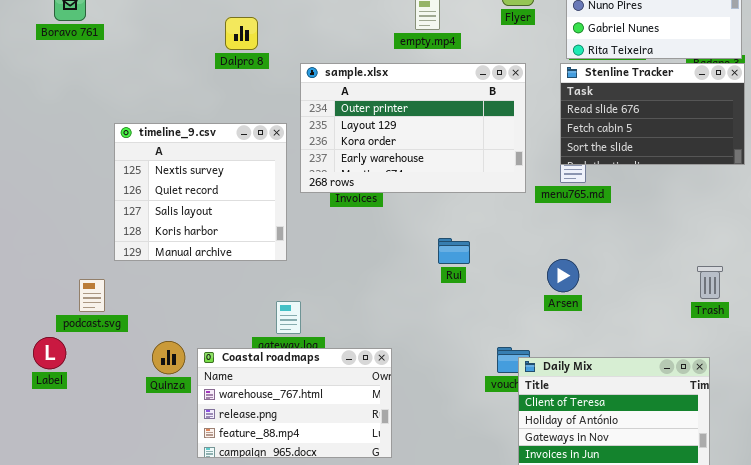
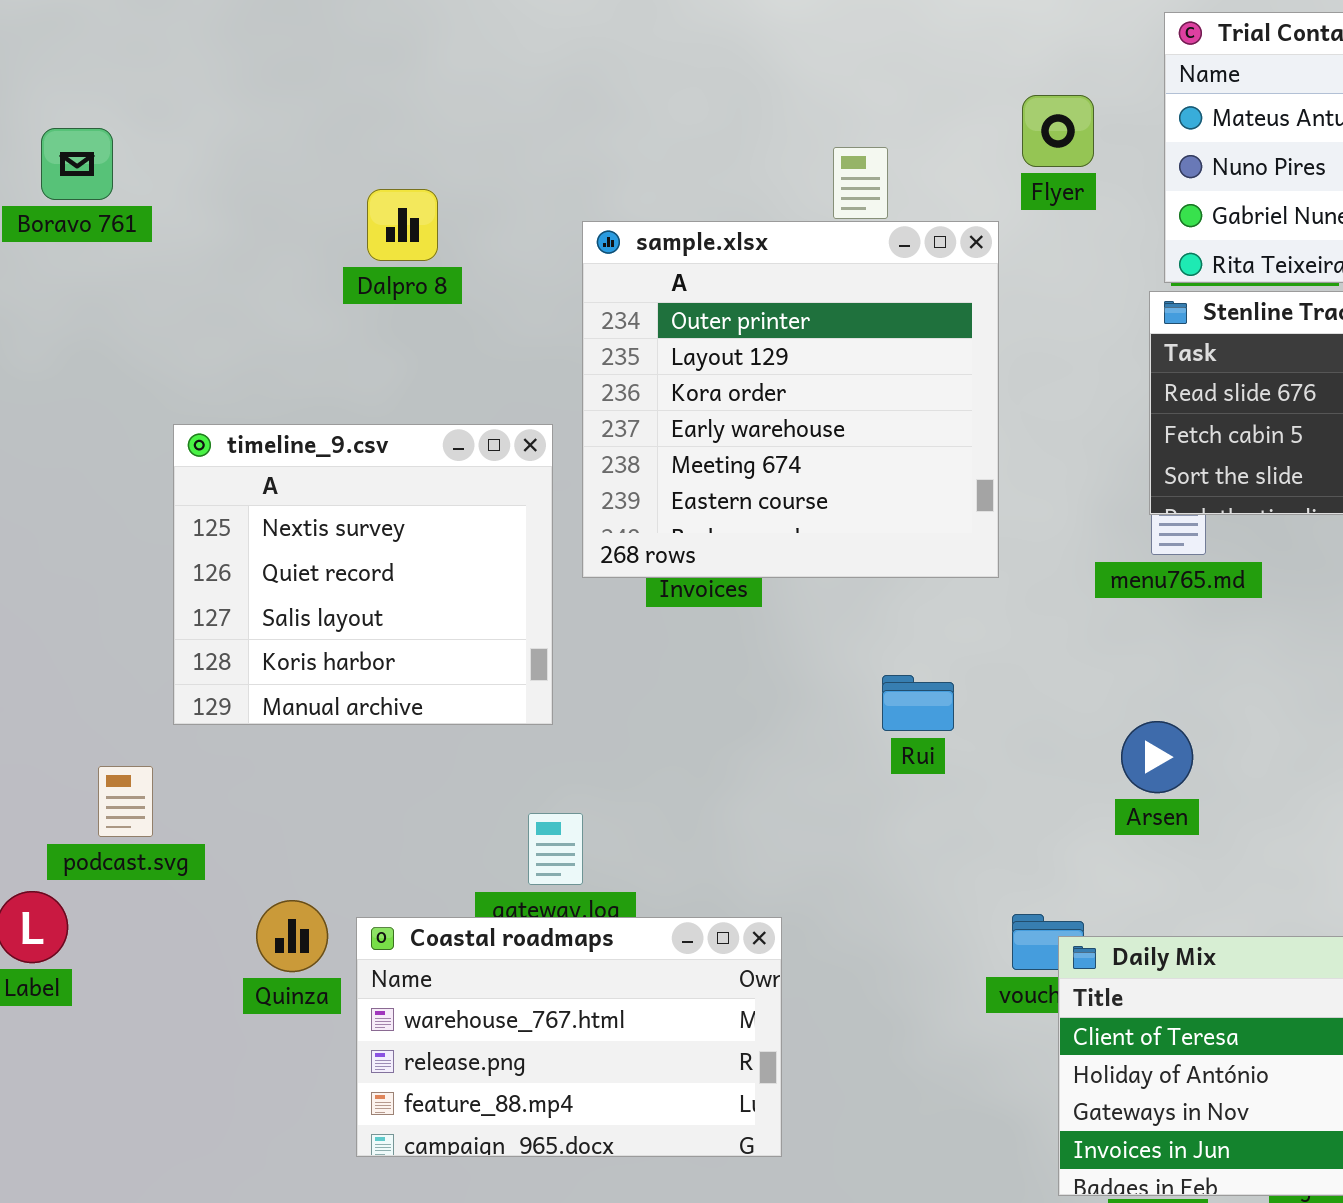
Dalpro 8: [225,17,258,50] -> [367,189,438,261], moved
sample.xlsx: [300,63,526,193] -> [582,221,999,578], resized

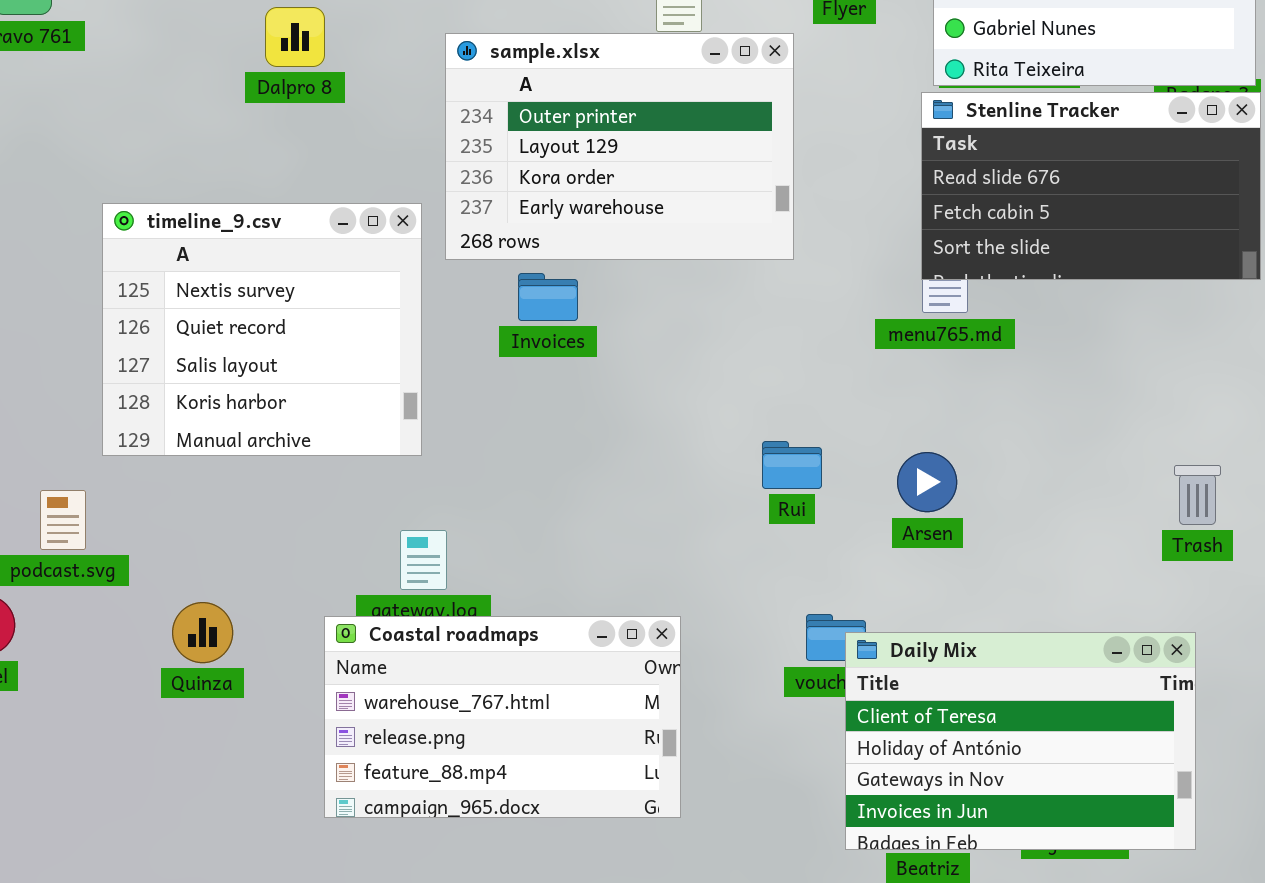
sample.xlsx: [582,221,999,578] -> [445,33,794,260], resized
Rui: [882,675,954,731] -> [762,441,822,489], moved
Coastal roadmaps: [356,917,782,1157] -> [324,616,681,818], moved

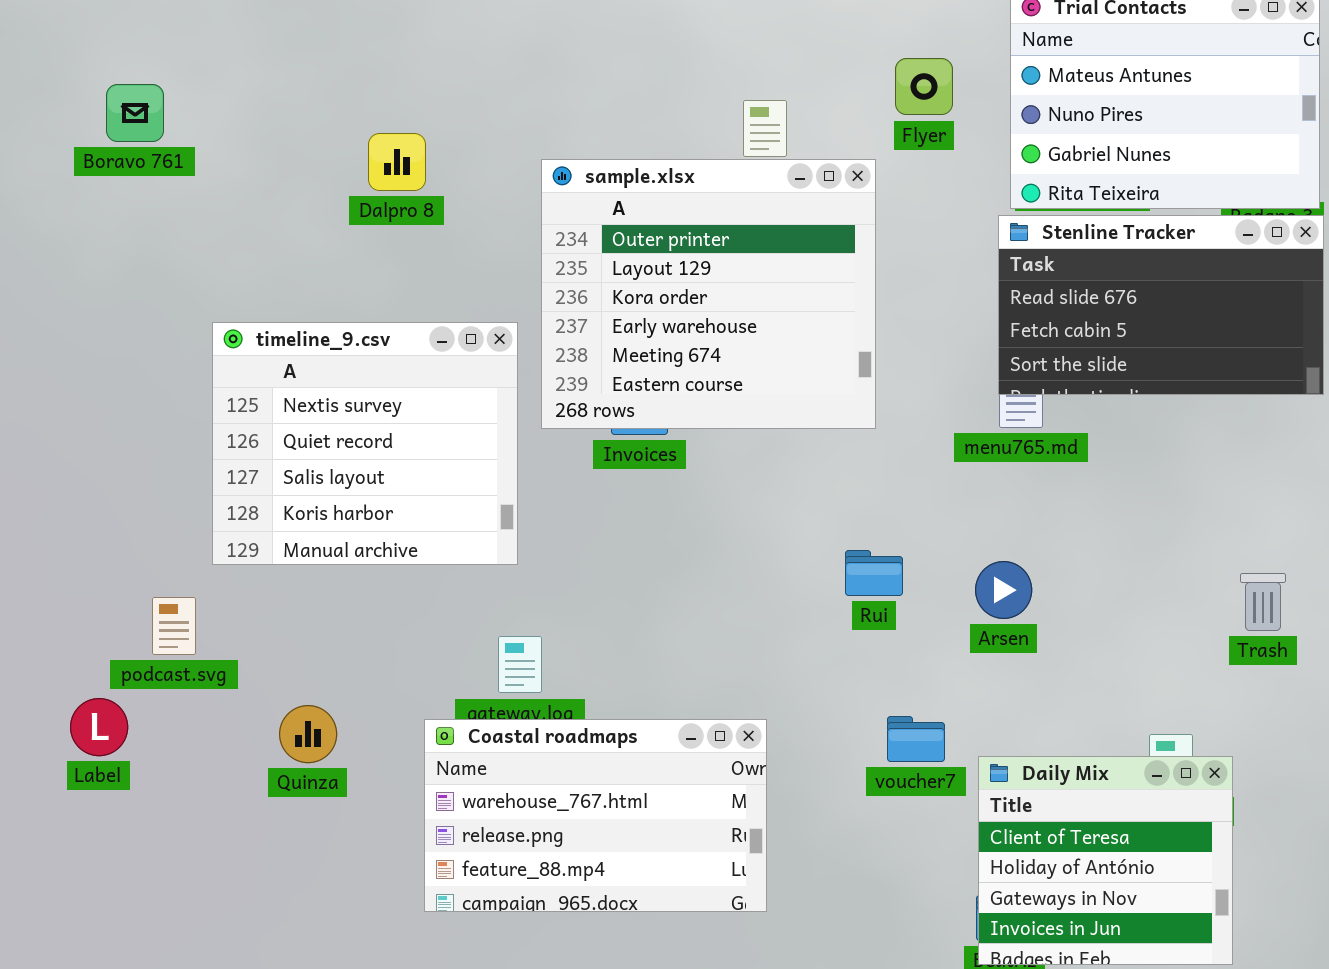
sample.xlsx: [445,33,794,260] -> [541,159,876,429], resized
Daily Mix: [845,632,1196,850] -> [978,756,1233,965], moved, resized

